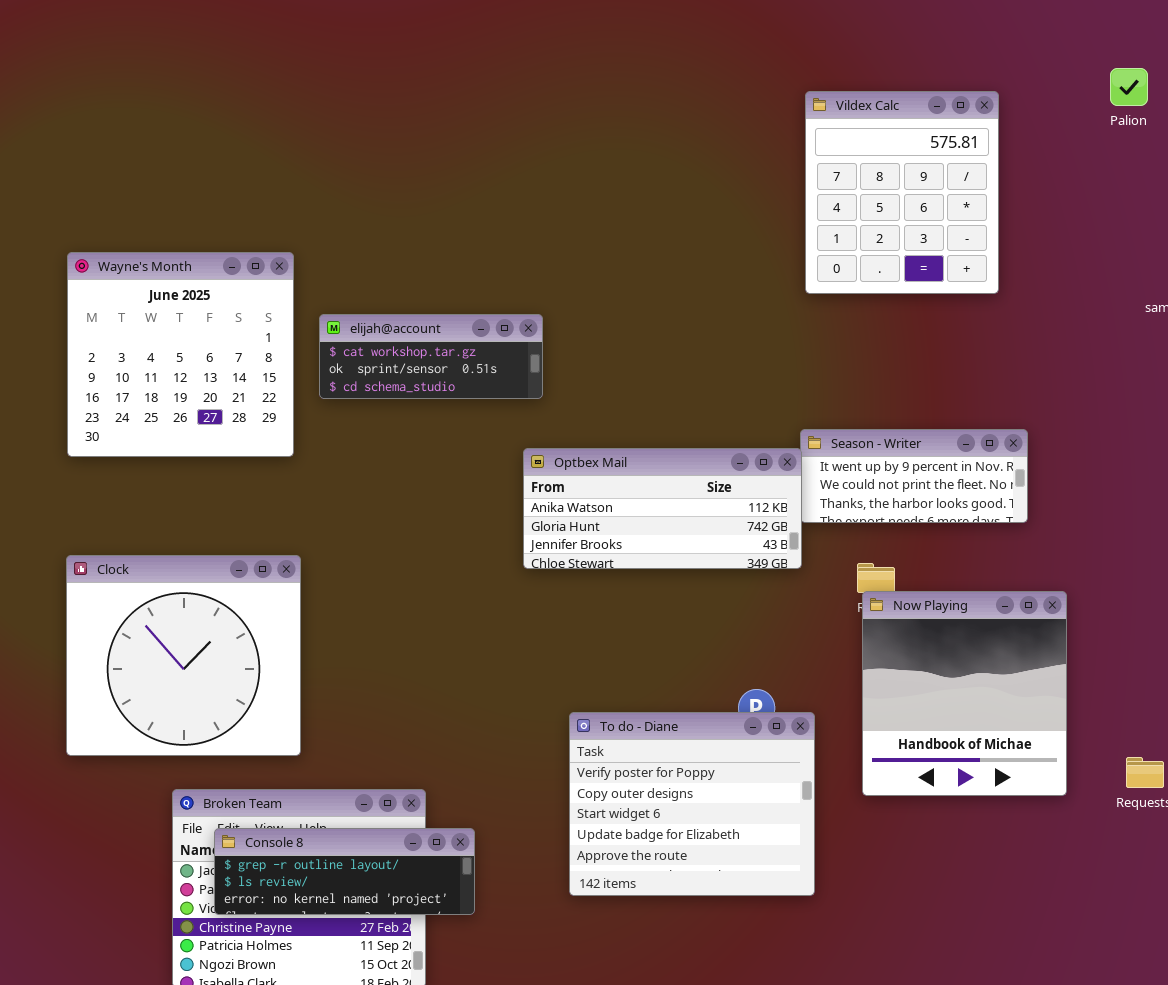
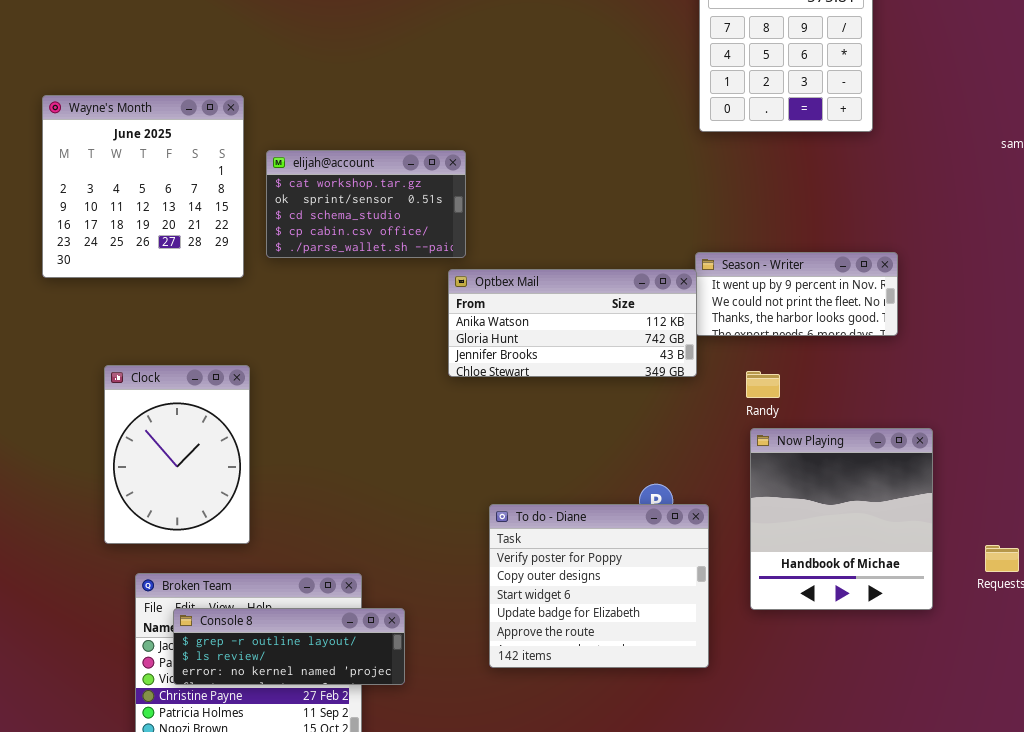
elijah@account: [319,314,543,399] -> [266,150,466,258], resized
Clock: [66,555,301,756] -> [104,365,250,544], resized
Now Playing: [862,591,1067,796] -> [750,428,933,610], moved

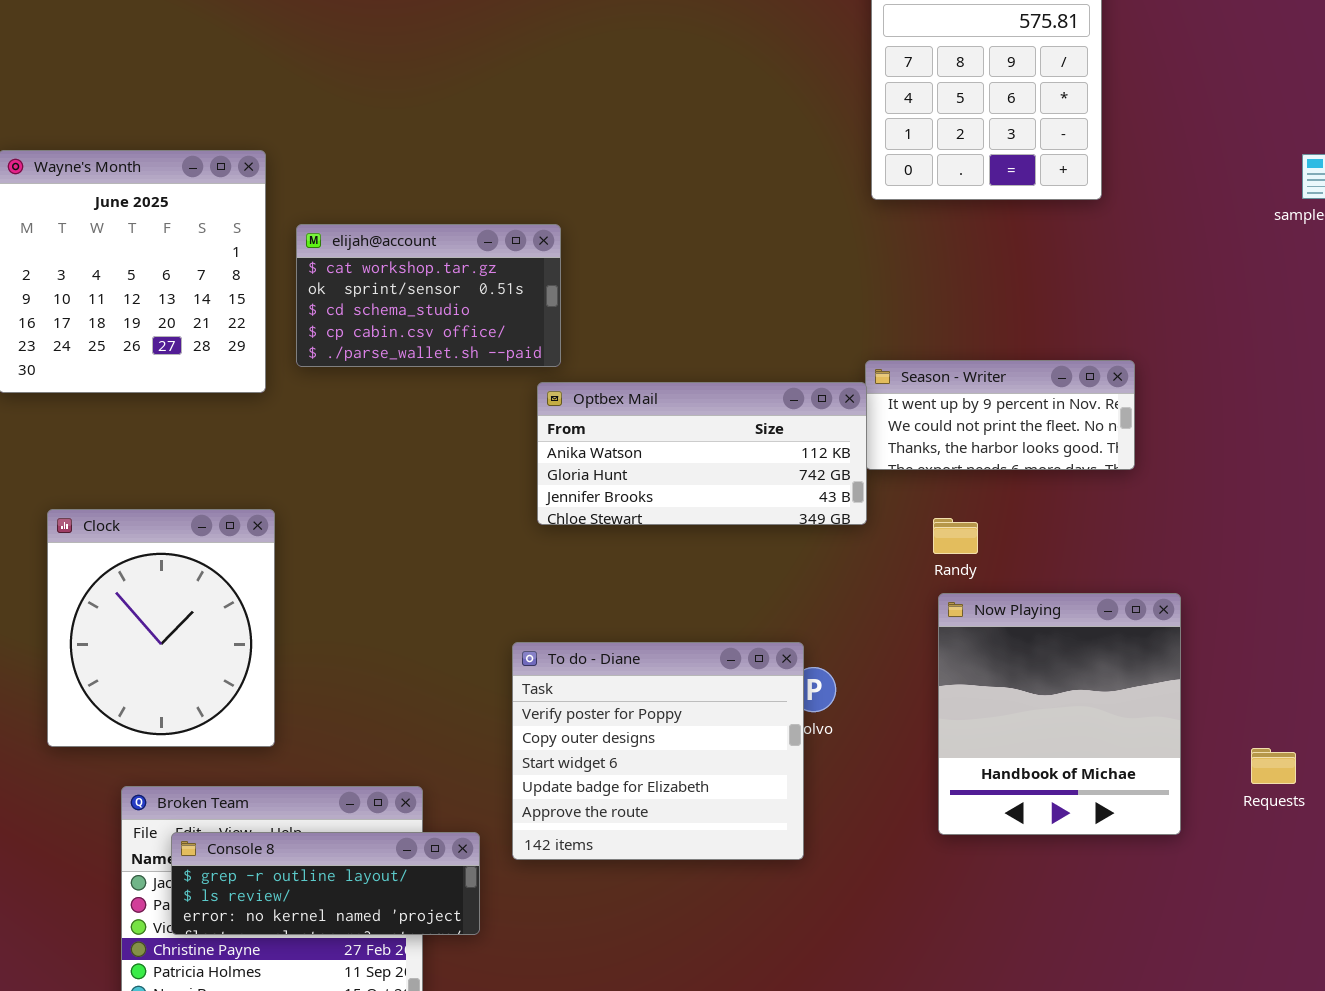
Clock: [104,365,250,544] -> [47,509,275,747], resized
To do - Diane: [489,504,709,668] -> [512,642,804,860], moved

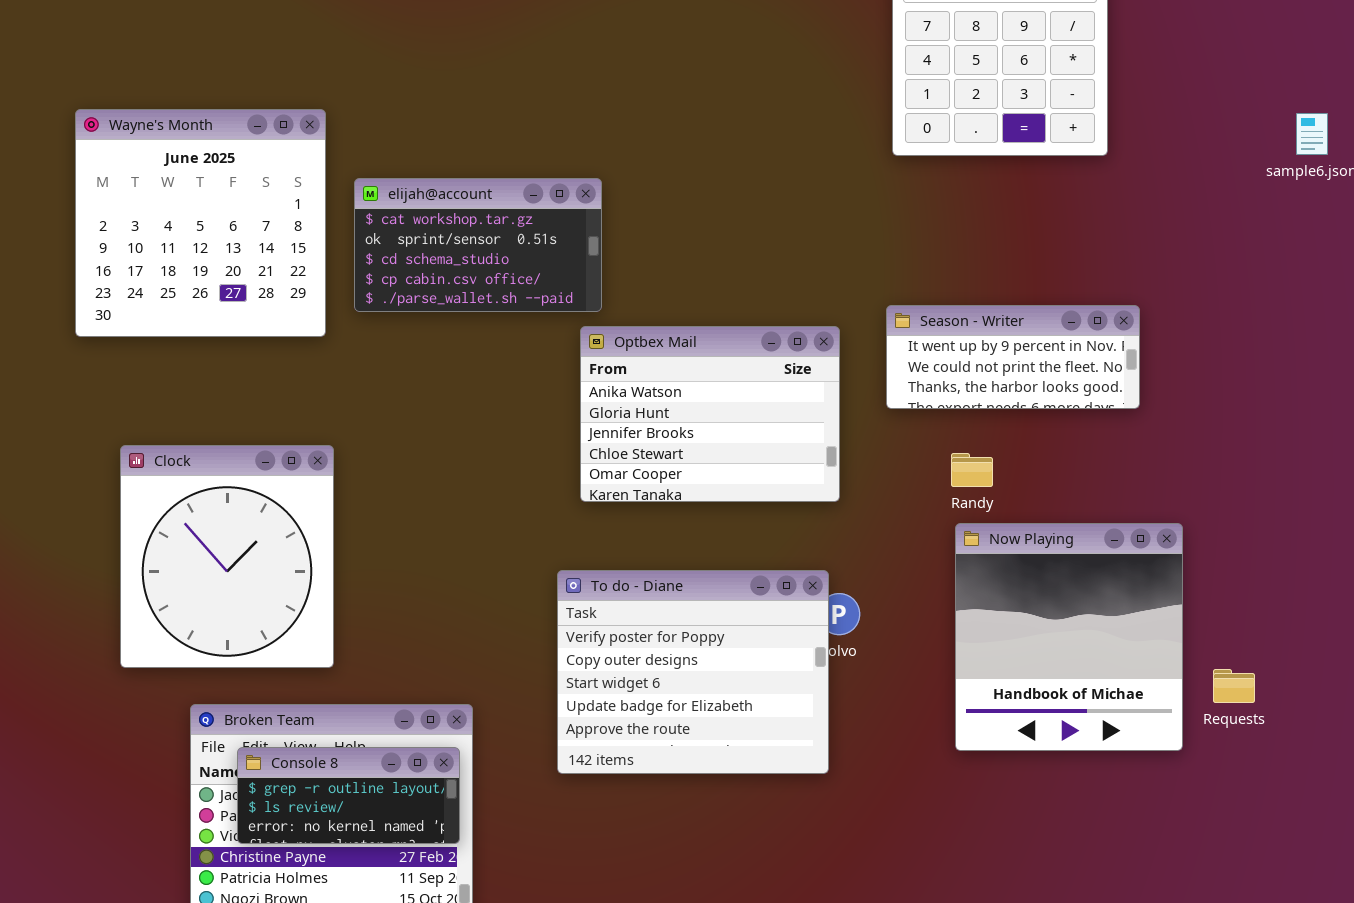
Optbex Mail: [537,382,867,525] -> [580,326,840,502], resized
Requests: [1251,748,1296,784] -> [1213,669,1255,703], moved
Console 8: [171,832,480,935] -> [237,747,460,844], resized

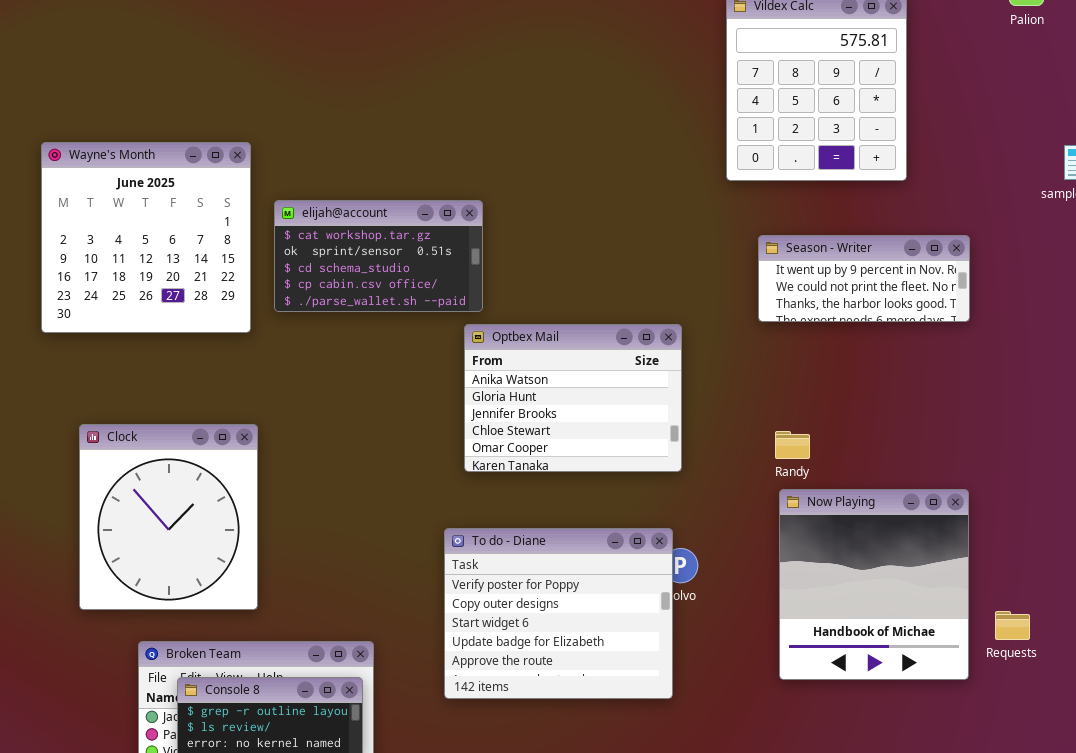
Season - Writer: [886,305,1140,409] -> [758,235,970,322], moved

